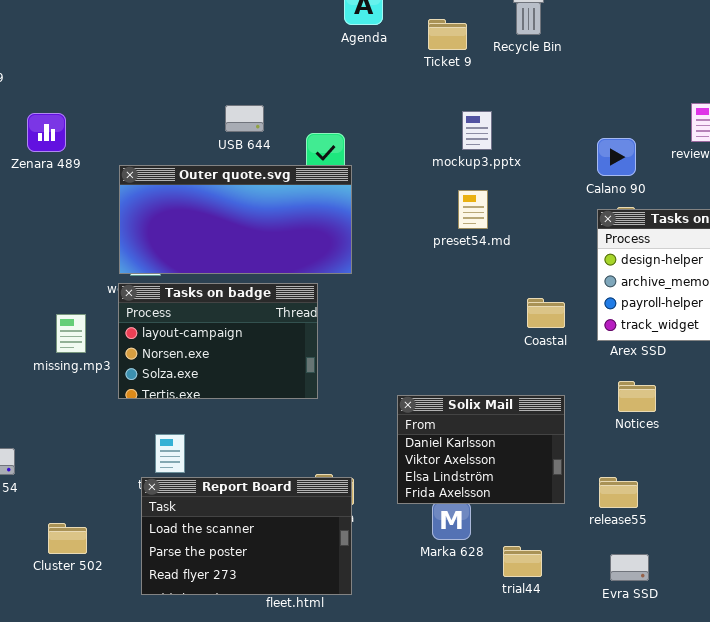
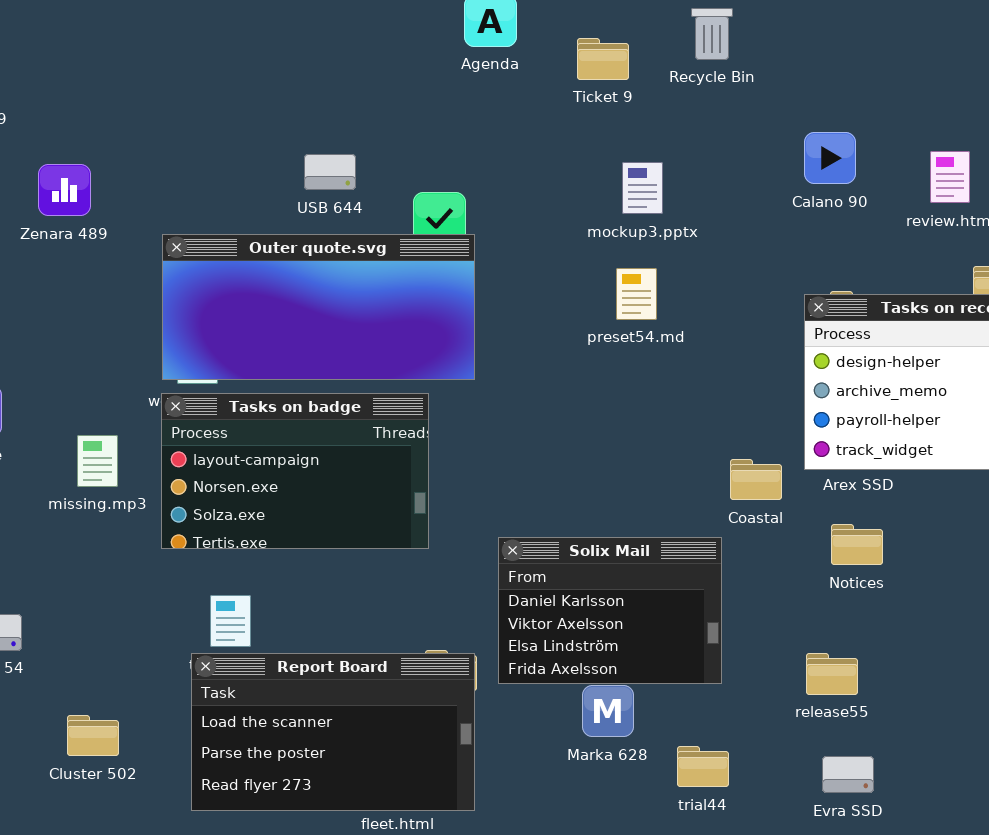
Calano 90: [597,138,636,176] -> [804,132,856,184], moved
Coastal: [527,298,565,328] -> [730,459,782,500], moved
Solix Mail: [397,395,565,504] -> [498,537,722,684], moved

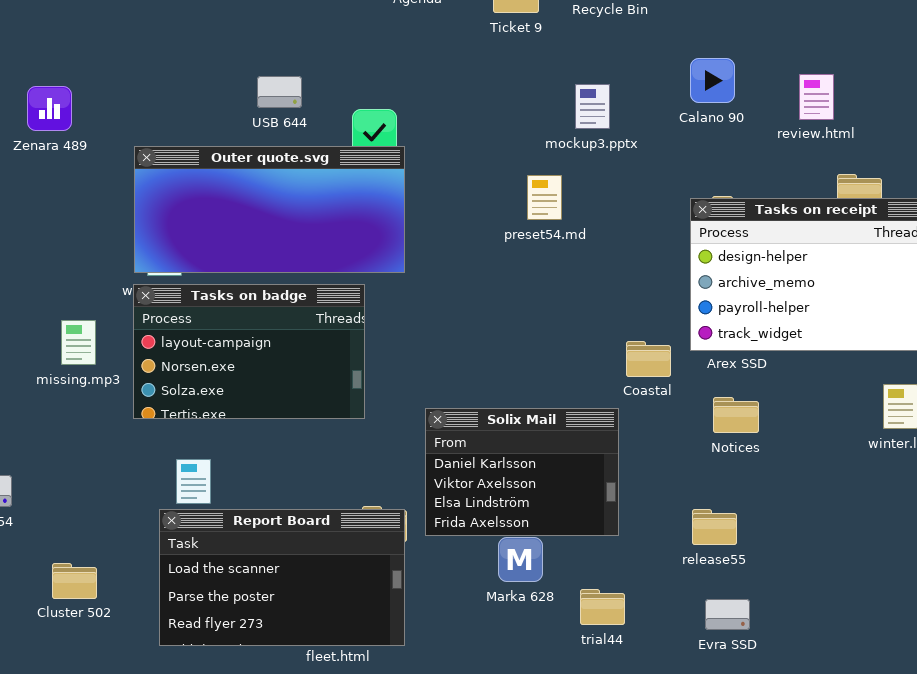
mockup3.pptx: [622,162,663,214] -> [575,84,610,129], moved

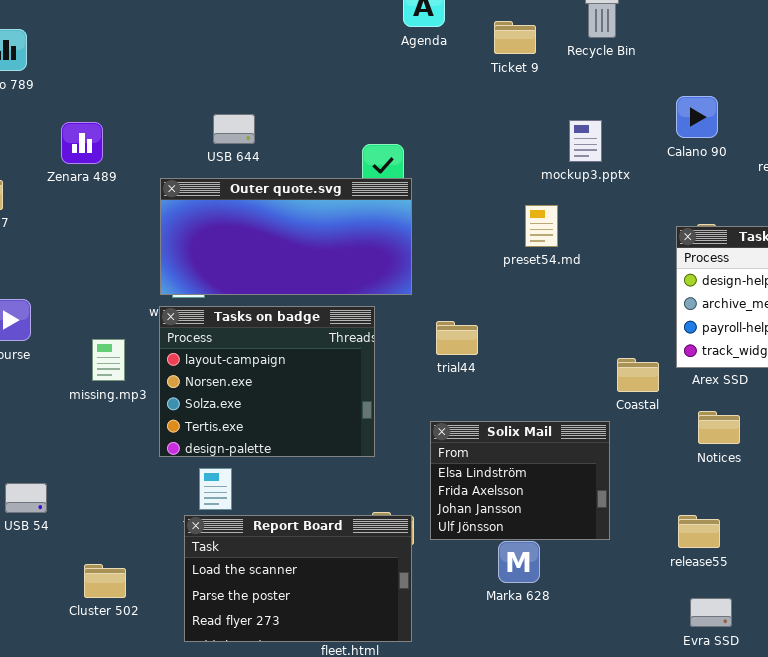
USB 644: [257,76,302,108] -> [213,114,255,144], moved
Tasks on badge: [133,284,365,419] -> [159,306,375,457], resized
Solix Mail: [425,408,619,536] -> [430,421,610,540], scrolled down 2 rows
trial44: [580,589,625,625] -> [436,321,478,355], moved

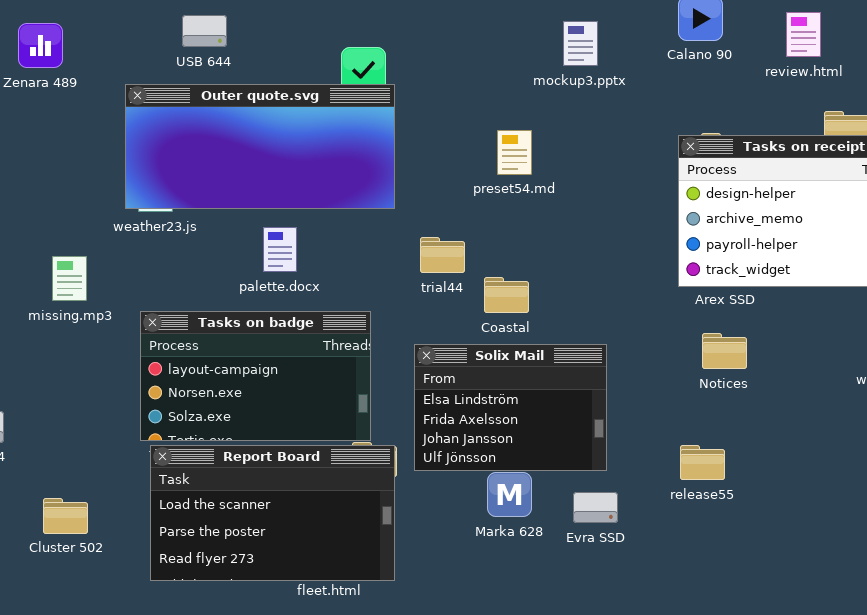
preset54.md: [525,205,558,247] -> [497,130,532,175], moved
Tasks on badge: [159,306,375,457] -> [140,311,371,441], moved, resized
Coastal: [617,358,659,392] -> [484,277,529,313], moved
Evra SSD: [690,598,732,627] -> [573,492,618,523], moved

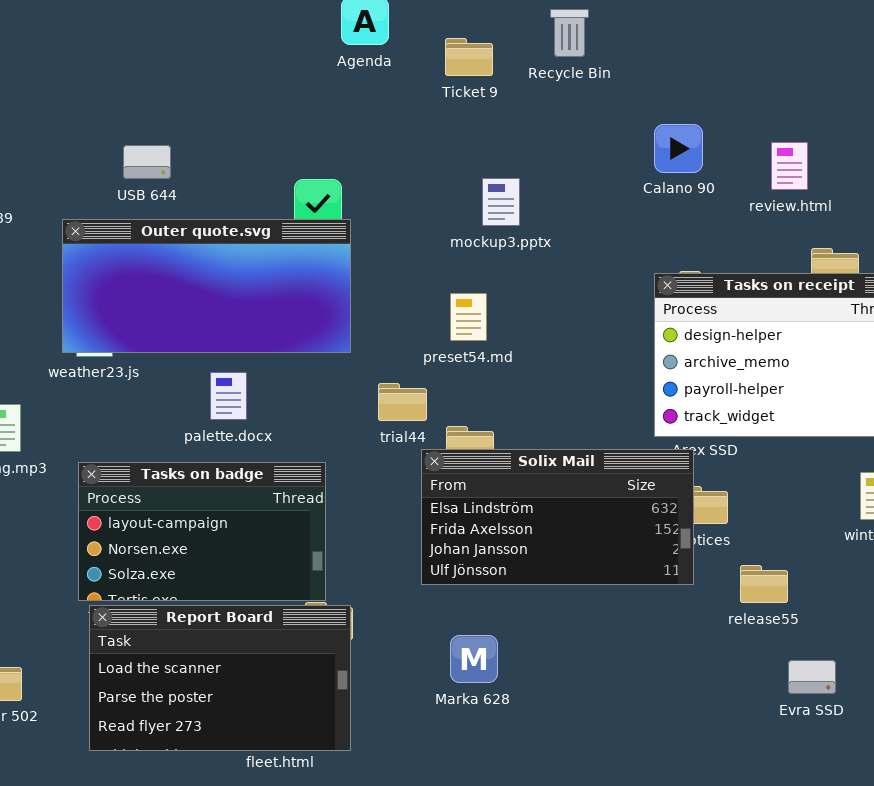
mockup3.pptx: [563,21,598,66] -> [482,178,520,226], moved
preset54.md: [497,130,532,175] -> [450,293,487,341], moved
Solix Mail: [414,344,607,471] -> [421,449,694,585], moved, resized
release55: [680,445,725,480] -> [740,565,788,603], moved
Evra SSD: [573,492,618,523] -> [788,660,836,694], moved

